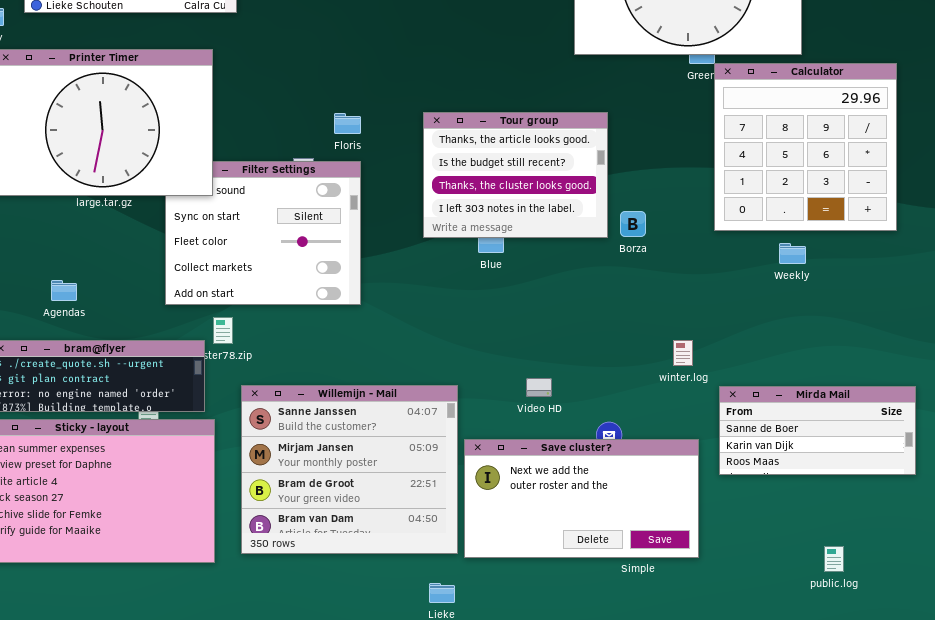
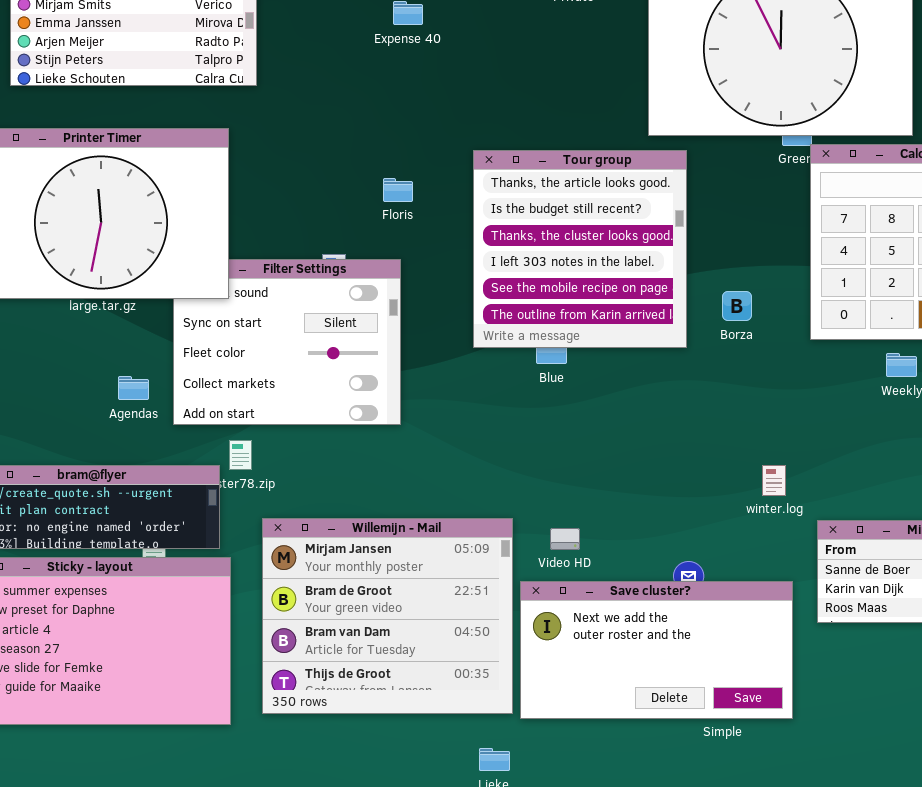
Tour group: [423,112,608,238] -> [473,150,687,348], resized
Floris: [334,113,361,134] -> [383,178,413,202], moved
Borza: [620,211,646,237] -> [722,291,752,321], moved
Agendas: [51,280,77,301] -> [118,376,149,400], moved
Video HD: [526,378,552,397] -> [550,528,580,550], moved
Willemijn - Mail: [241,385,458,554] -> [262,518,513,714], scrolled down 1 row

